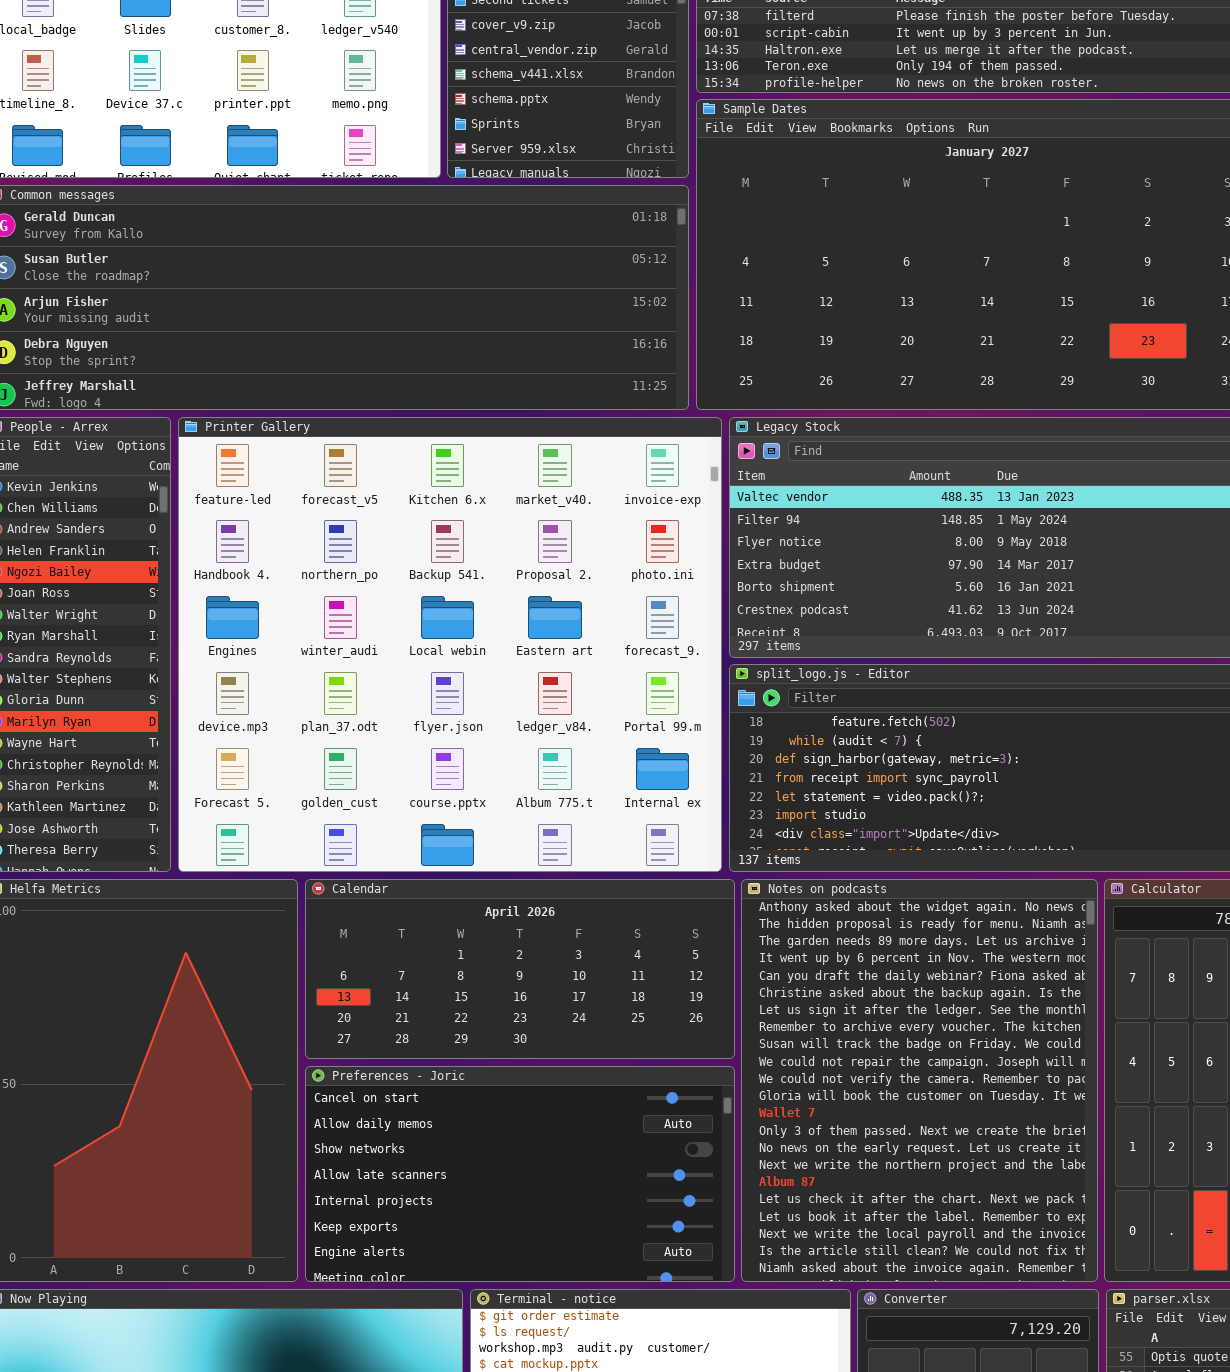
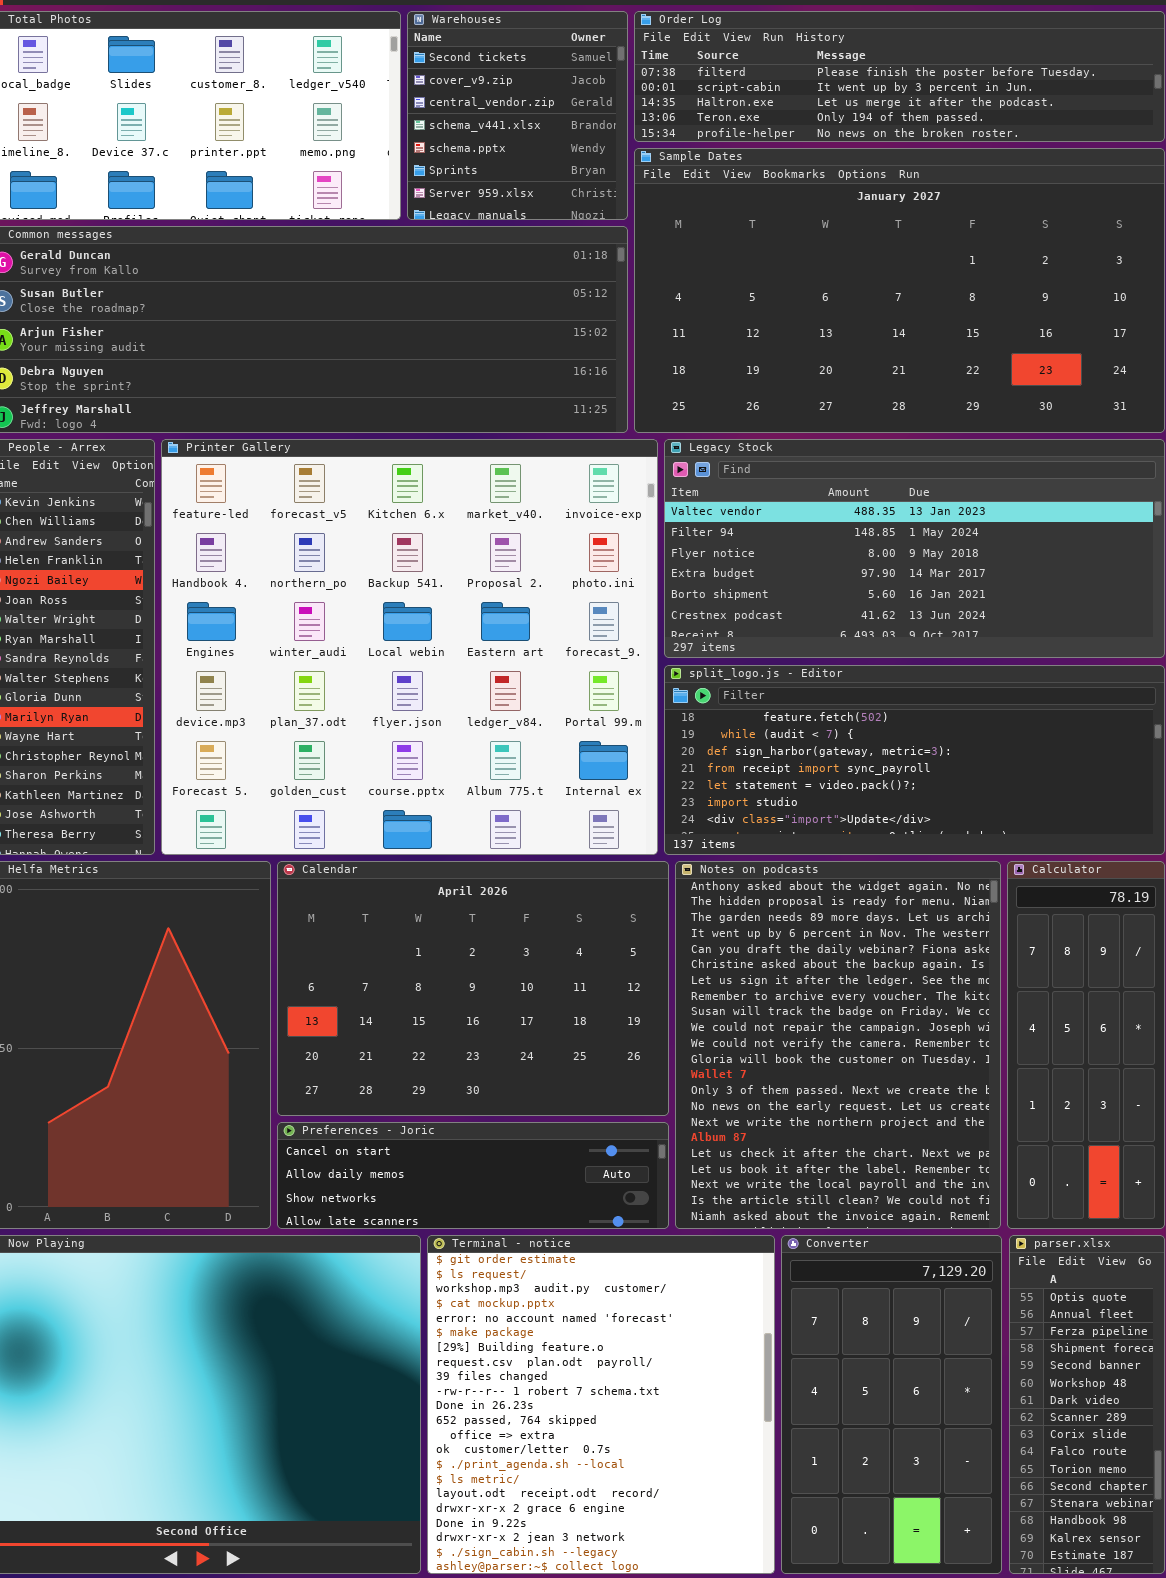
Calendar: [305,879,735,1059] -> [277,861,669,1116], resized
Preferences - Joric: [305,1066,735,1282] -> [277,1122,669,1229], resized

